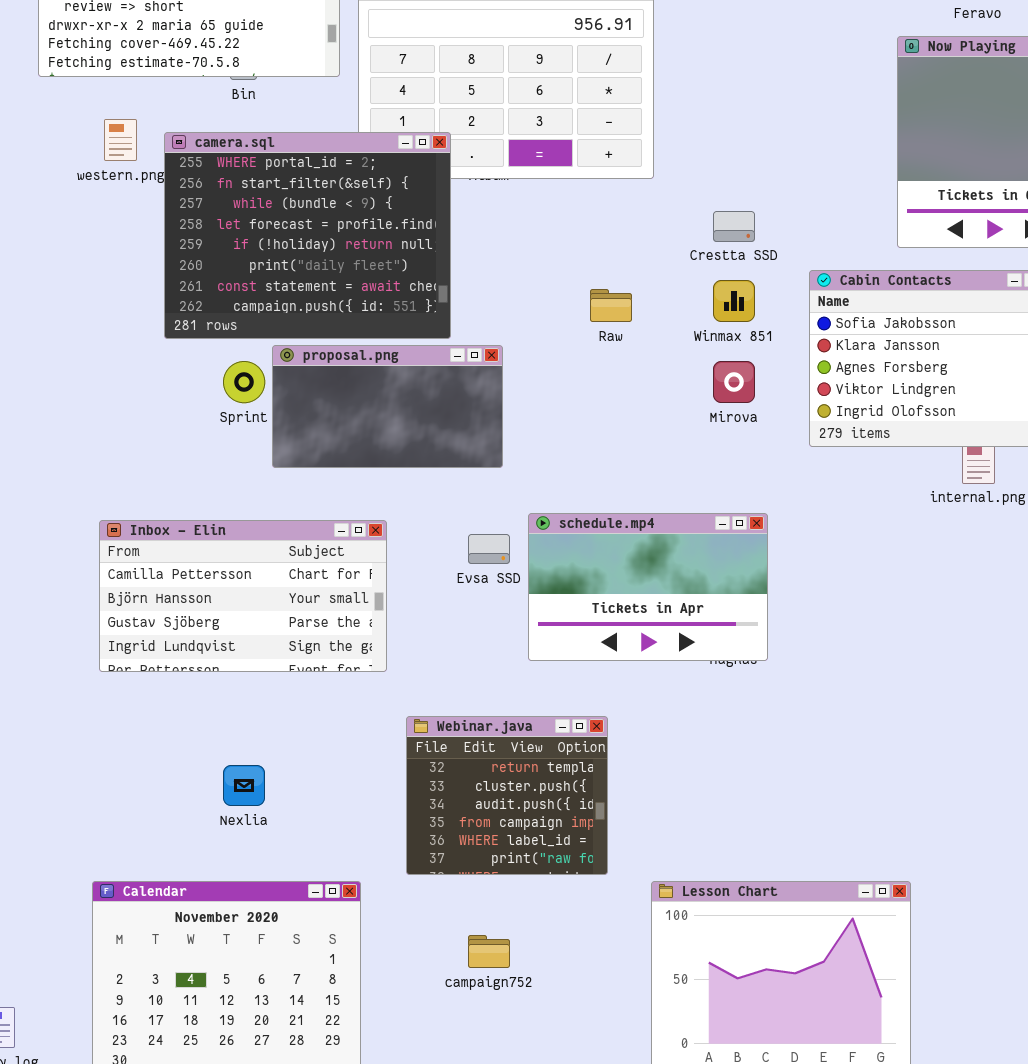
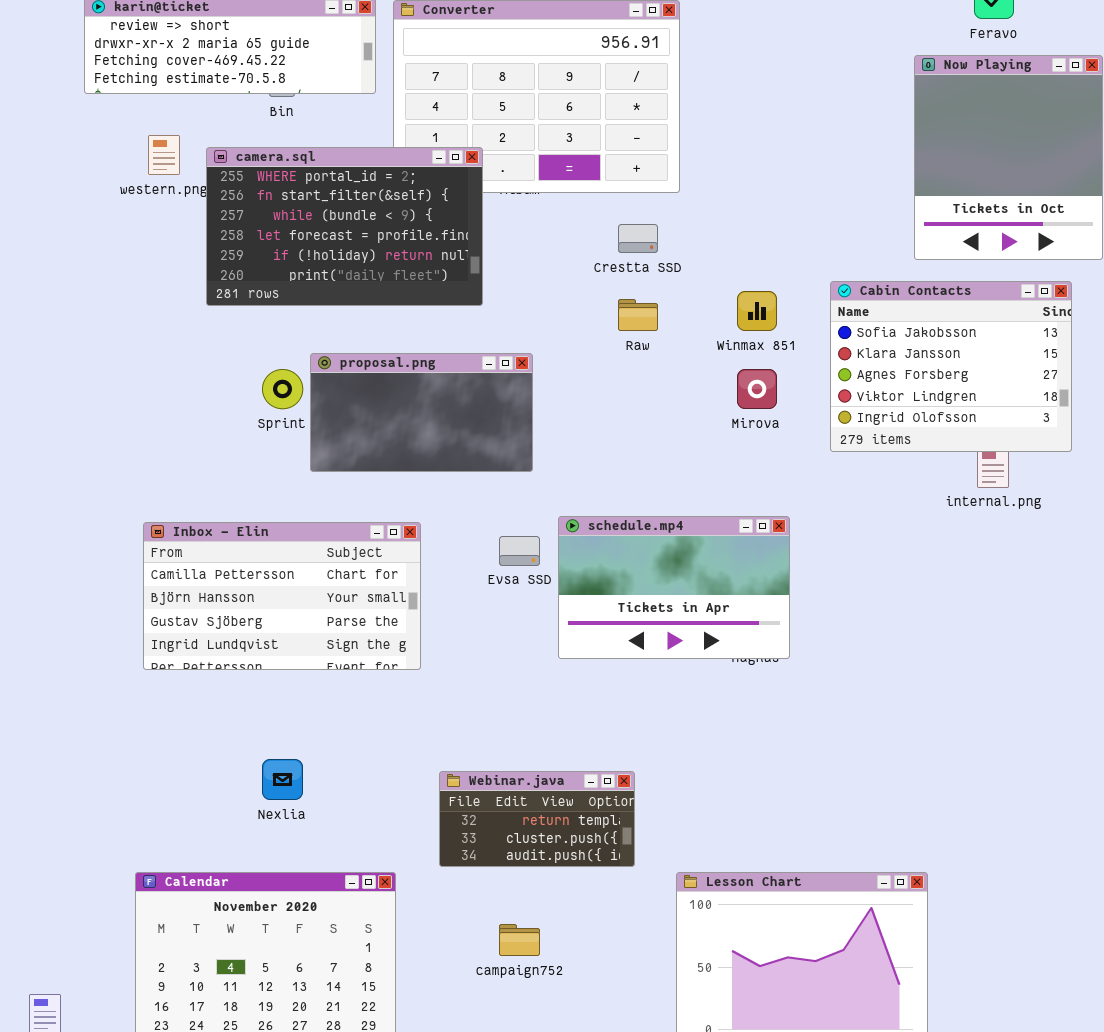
camera.sql: [164,132,451,339] -> [206,147,483,306], resized
Crestta SSD: [713,211,755,242] -> [618,224,658,253], moved
Webinar.java: [406,716,608,875] -> [439,771,635,867], resized

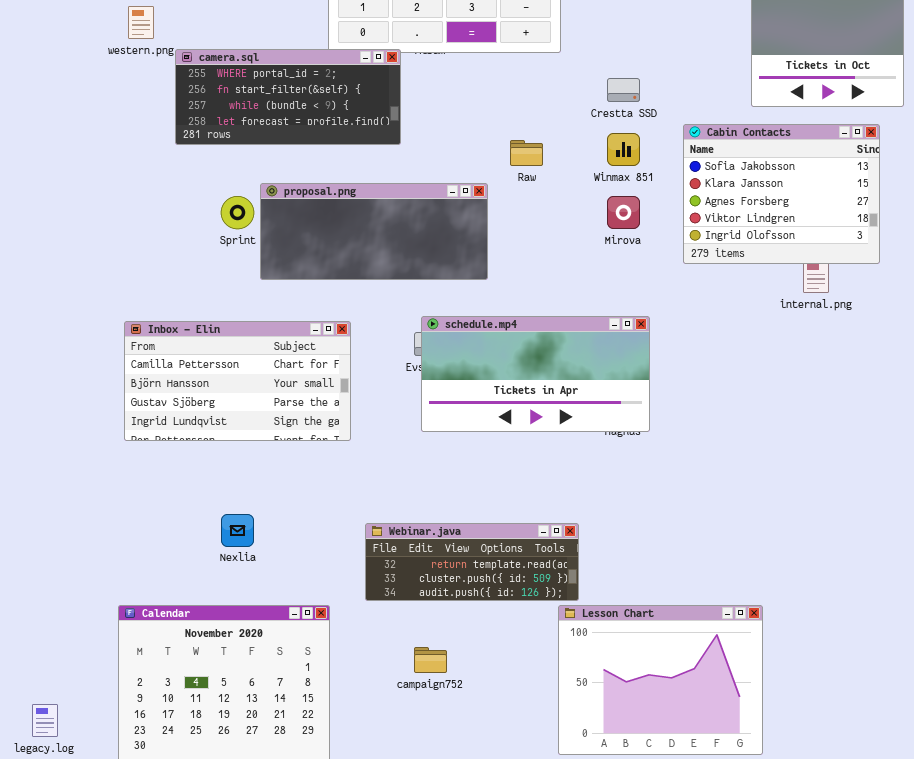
camera.sql: [206,147,483,306] -> [175,49,401,145], resized
Crestta SSD: [618,224,658,253] -> [607,78,640,102], moved
proposal.png: [310,353,533,472] -> [260,183,488,280], resized
schedule.mp4: [558,516,790,659] -> [421,316,650,432], resized
Webinar.java: [439,771,635,867] -> [365,523,579,601], resized

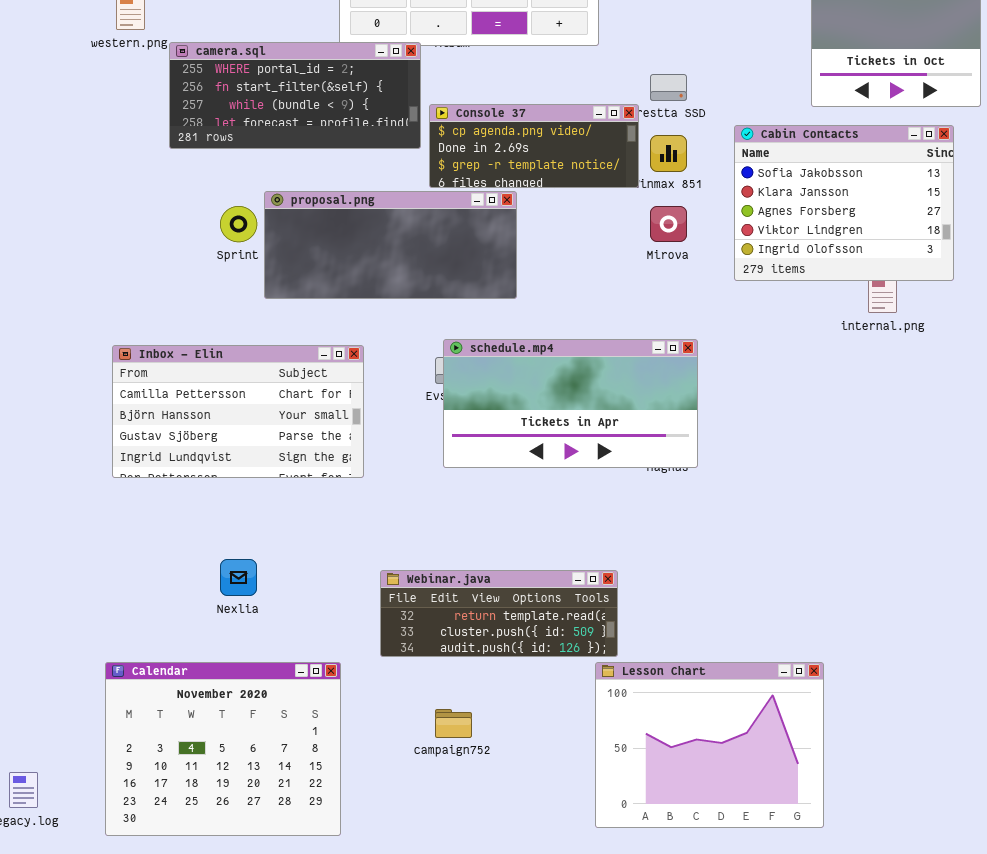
Console 37: none -> [429,104,639,188], opened

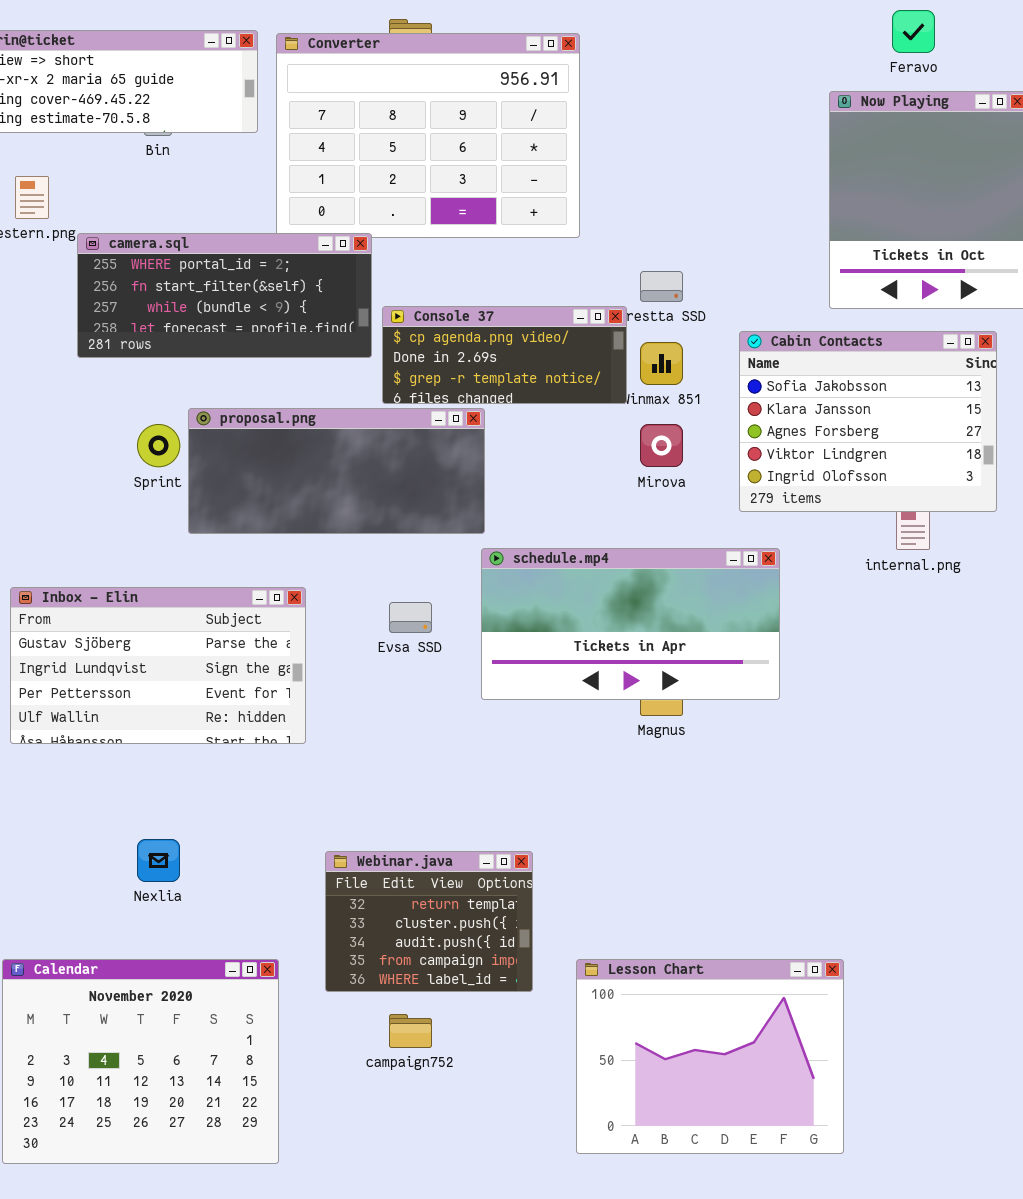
schedule.mp4: [443,339,698,468] -> [481,548,780,700], moved
Inbox - Elin: [112,345,364,478] -> [10,587,306,744], scrolled down 2 rows
Webinar.java: [380,570,618,657] -> [325,851,533,992], resized

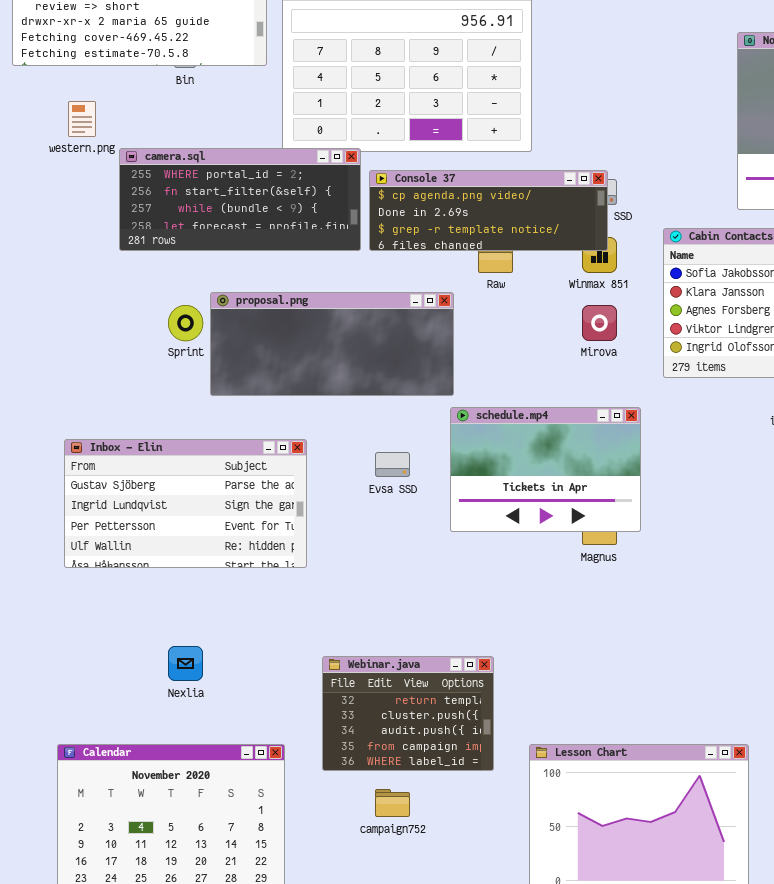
Console 37: [382,306,627,404] -> [369,170,608,251], moved, resized
schedule.mp4: [481,548,780,700] -> [450,407,641,532], resized

